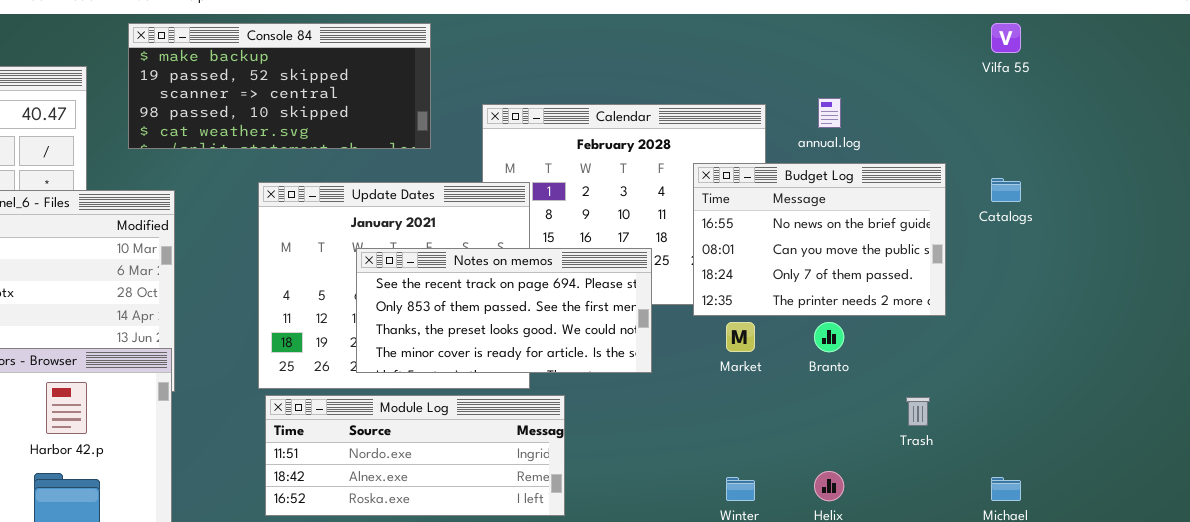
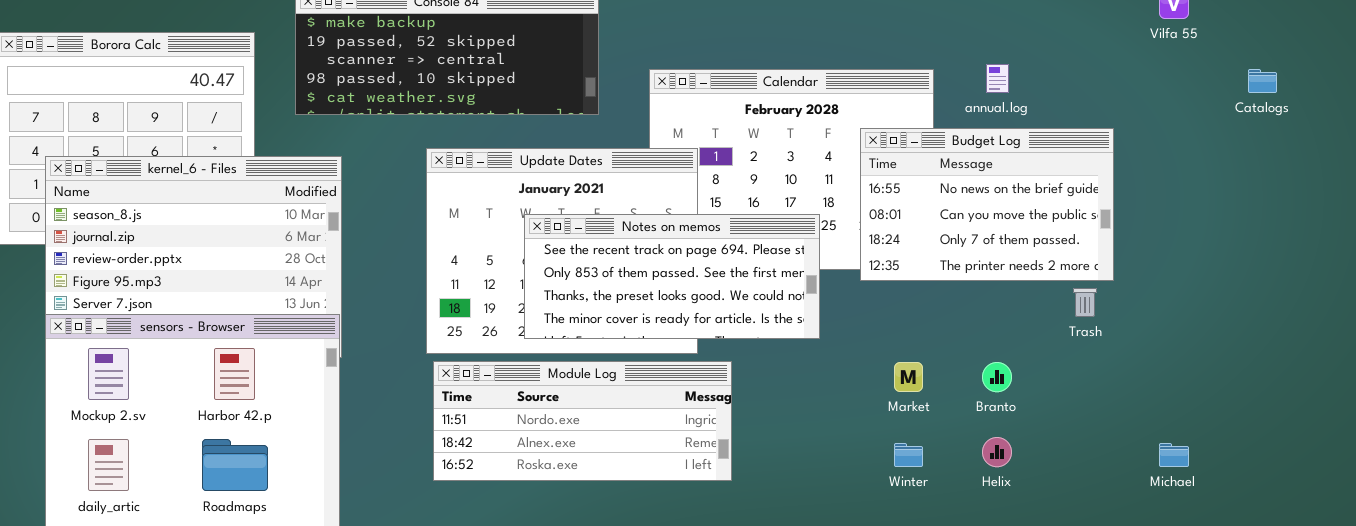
Catalogs: [991,178,1021,202] -> [1248,69,1277,93], moved
Market: [726,322,755,352] -> [894,362,923,392], moved
Branto: [814,322,844,352] -> [982,362,1012,392], moved
Trash: [906,397,930,426] -> [1073,288,1097,317], moved

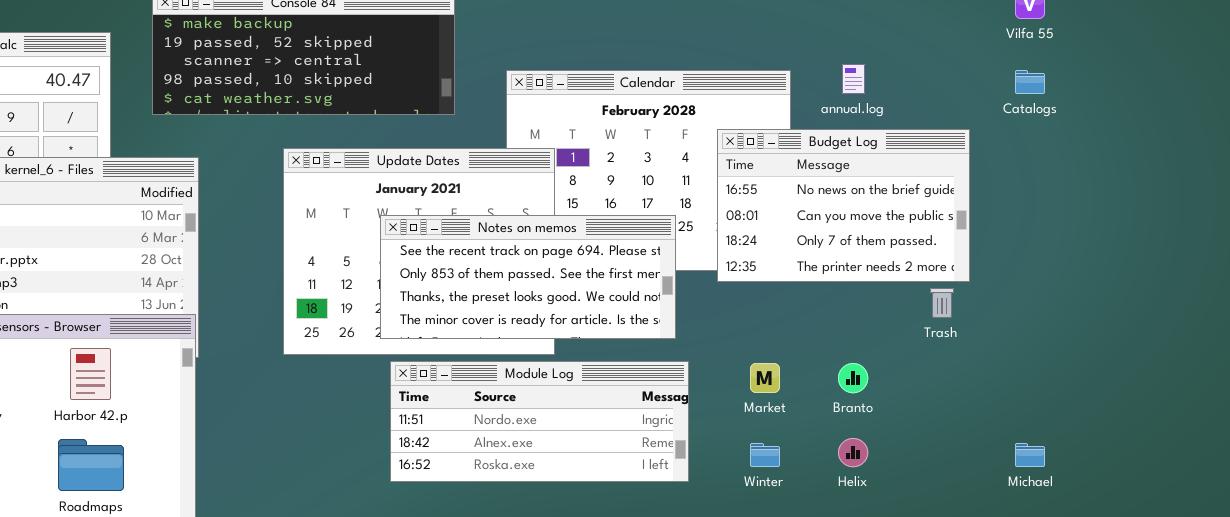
Catalogs: [1248,69,1277,93] -> [1015,70,1045,94], moved
Module Log: [433,361,732,481] -> [390,361,689,482], moved

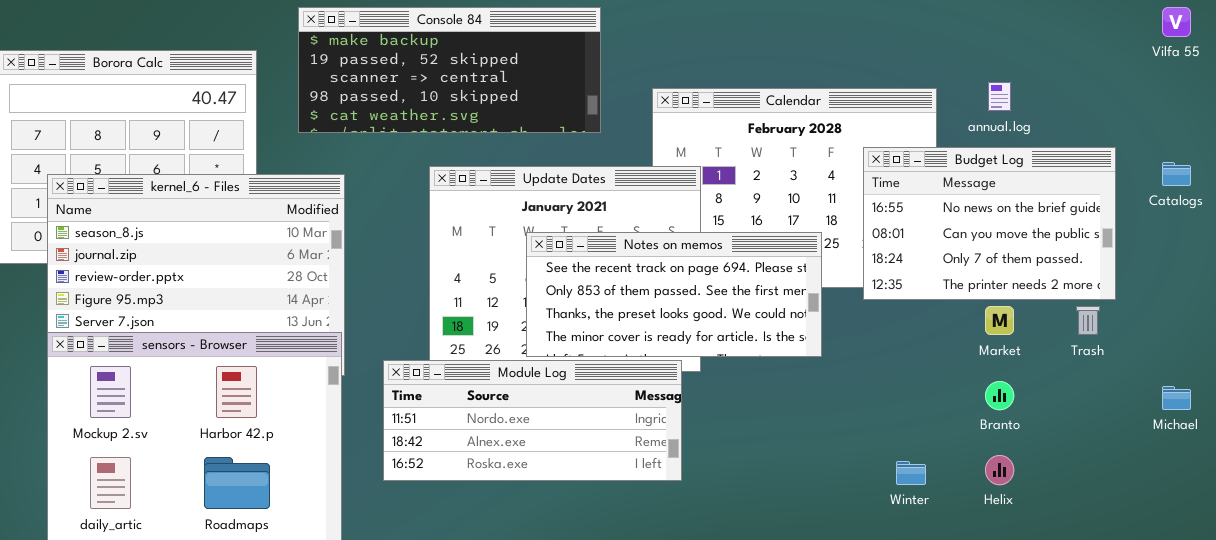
Catalogs: [1015,70,1045,94] -> [1162,162,1191,186], moved
Module Log: [390,361,689,482] -> [383,360,682,481], moved
Market: [750,363,780,393] -> [985,306,1014,335], moved
Michael: [1015,443,1045,467] -> [1162,386,1191,410], moved

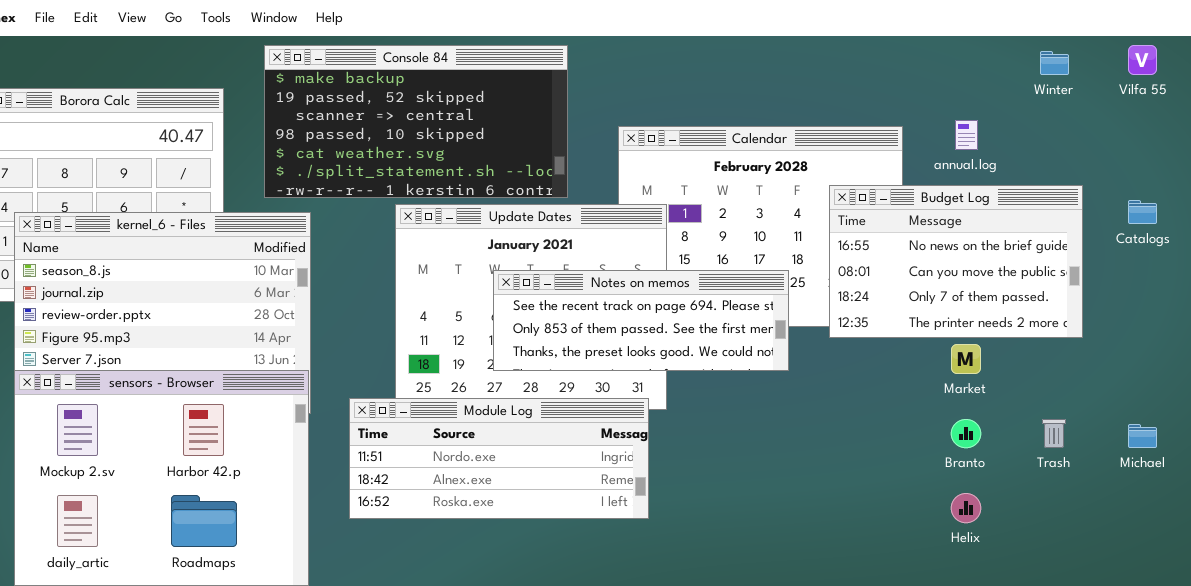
Console 84: [298,7,601,133] -> [264,45,568,198], resized
Notes on memos: [526,232,822,357] -> [493,270,789,371], resized
Trash: [1076,306,1100,335] -> [1042,419,1066,448], moved
Winter: [896,461,926,485] -> [1040,51,1069,75], moved

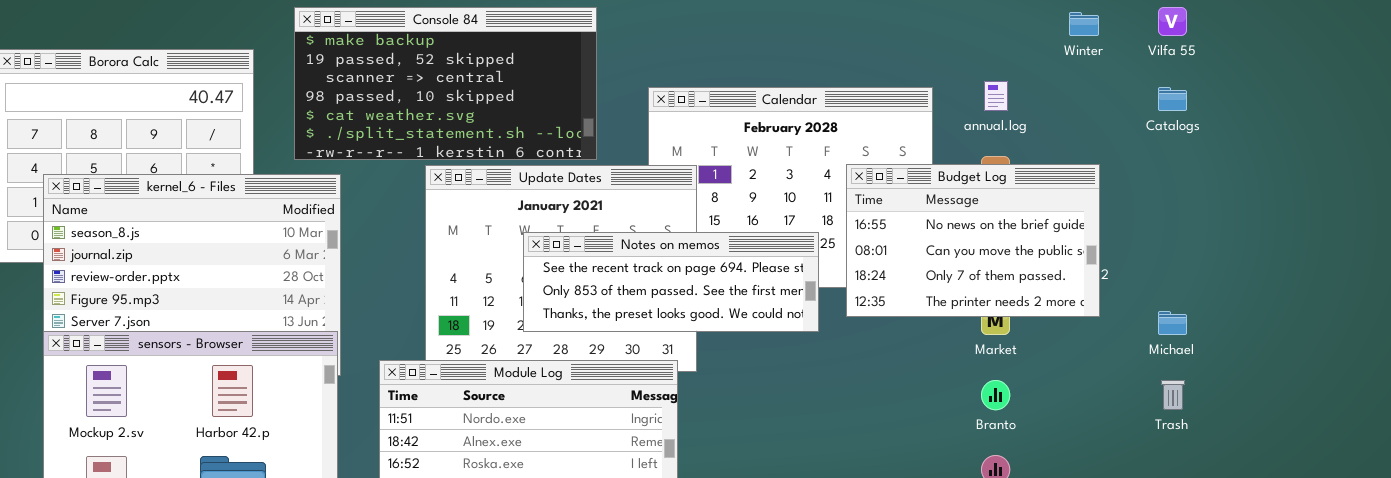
Budget Log: [829,185,1083,338] -> [846,164,1100,317], moved
Catalogs: [1128,200,1157,224] -> [1158,87,1187,111], moved
Trash: [1042,419,1066,448] -> [1161,380,1185,410], moved
Michael: [1128,424,1157,448] -> [1158,311,1187,335], moved

